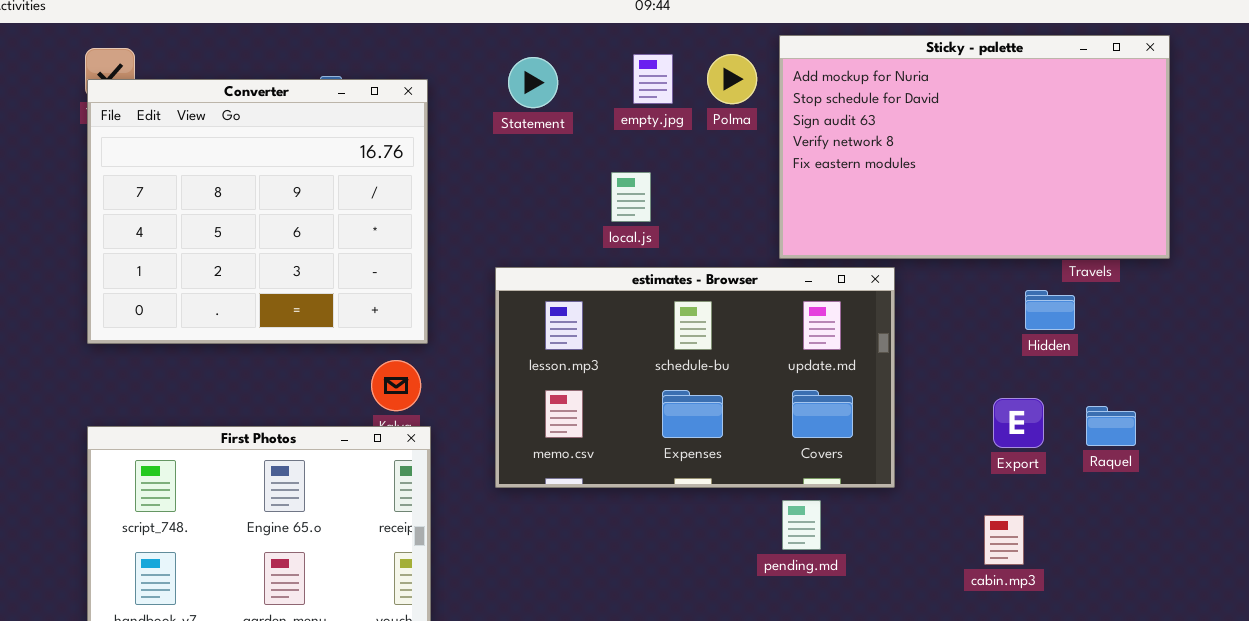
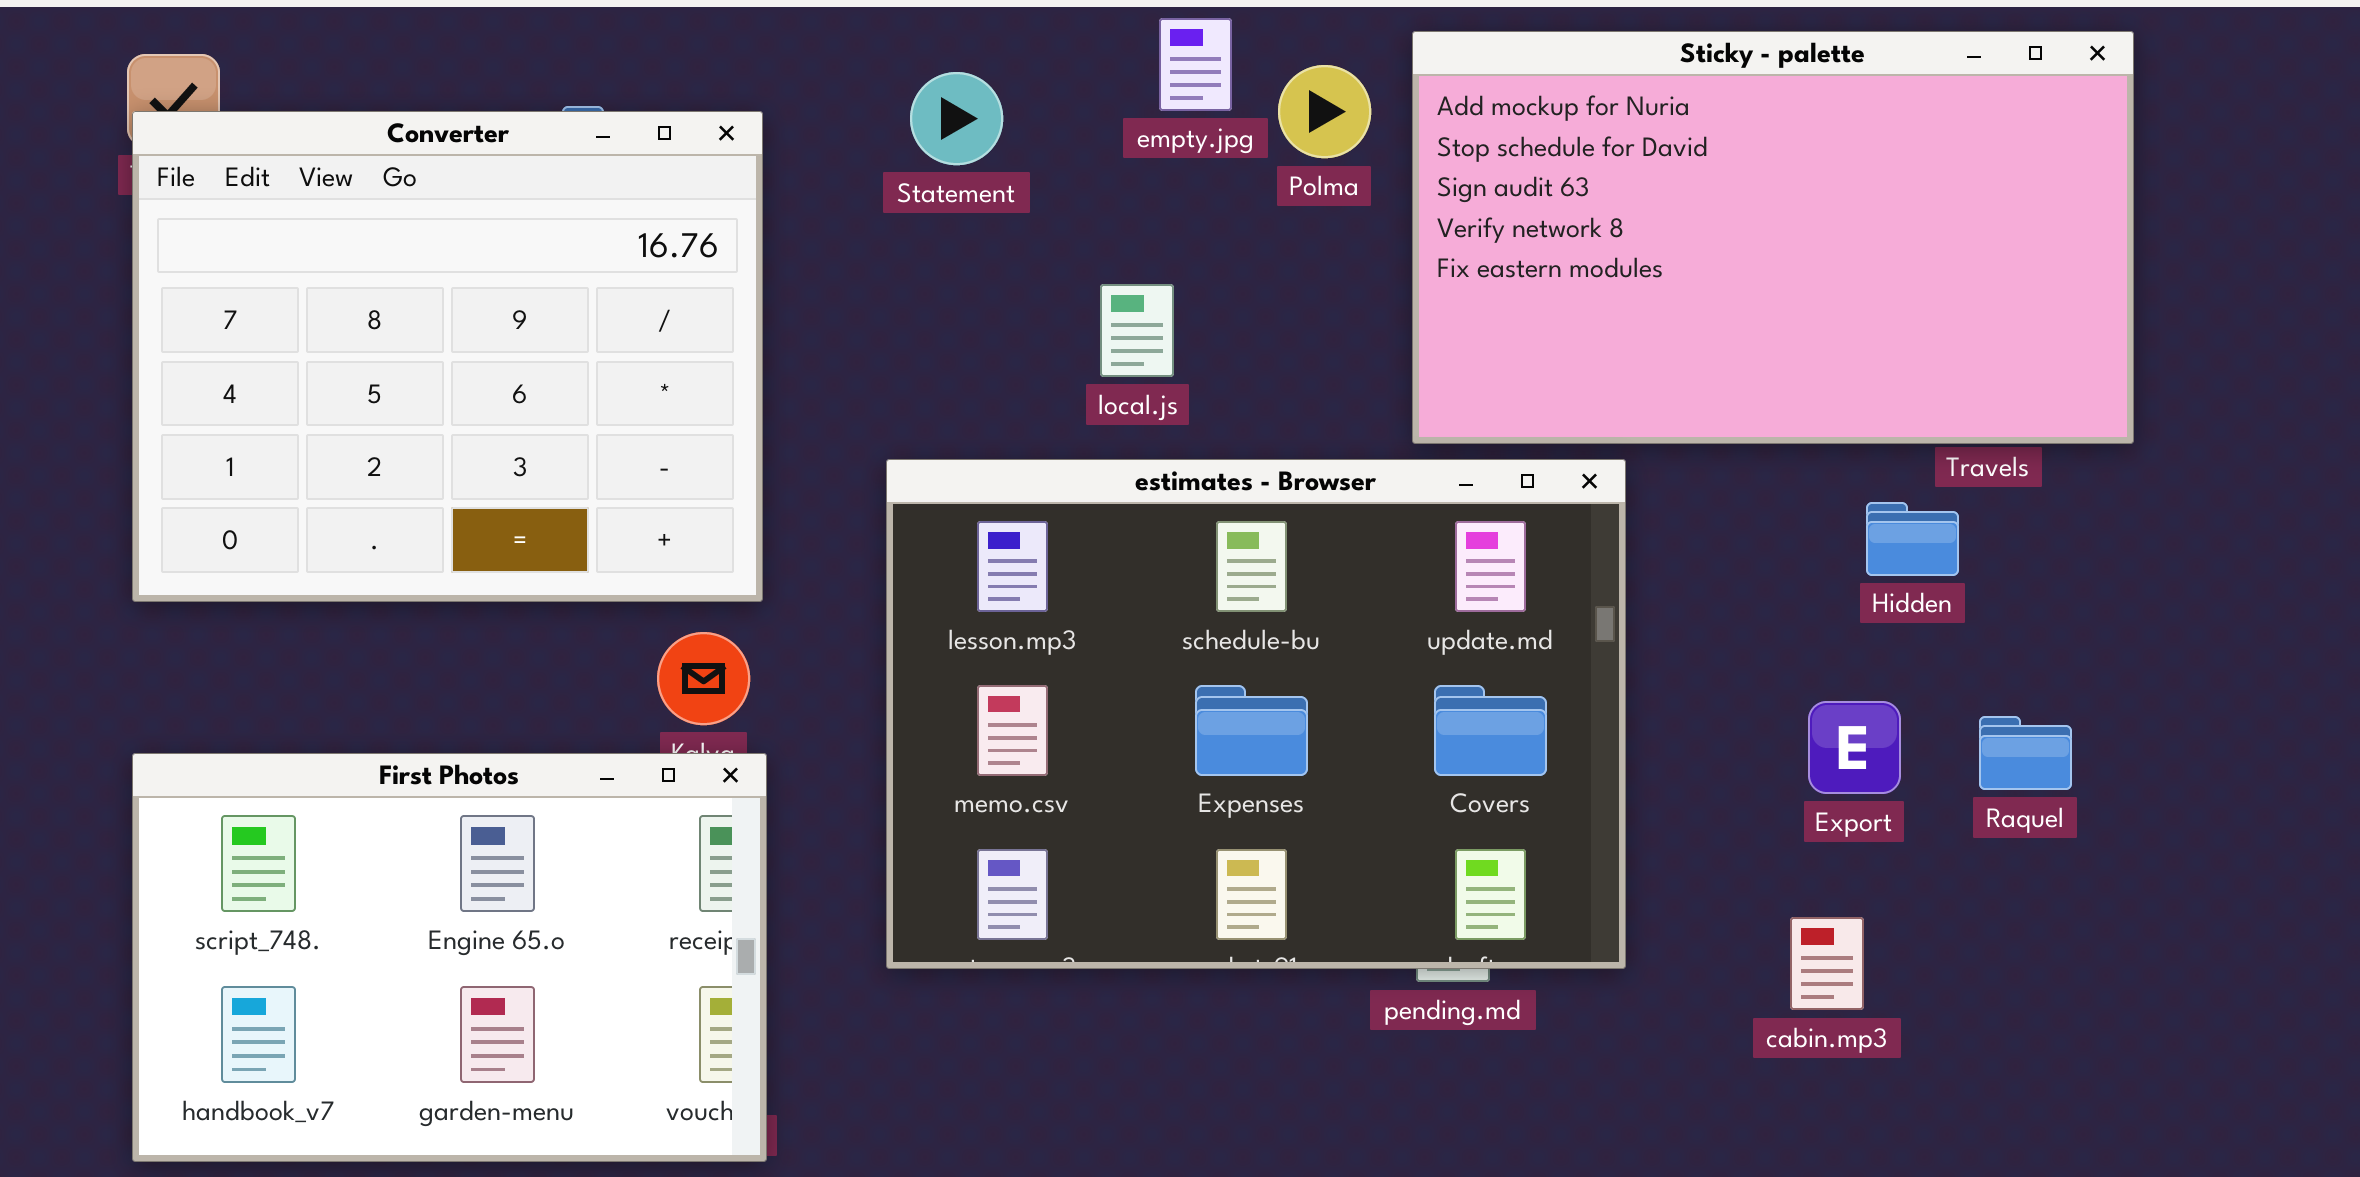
empty.jpg: [633,54,673,104] -> [1159,18,1232,111], moved
estimates - Browser: [495,267,895,488] -> [886,459,1626,969], resized

